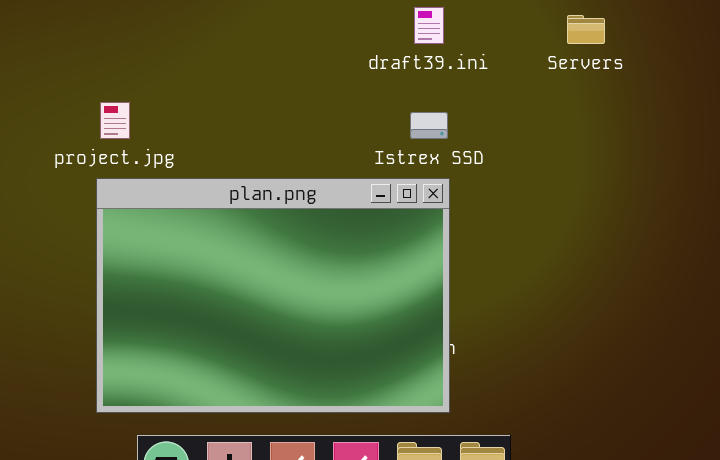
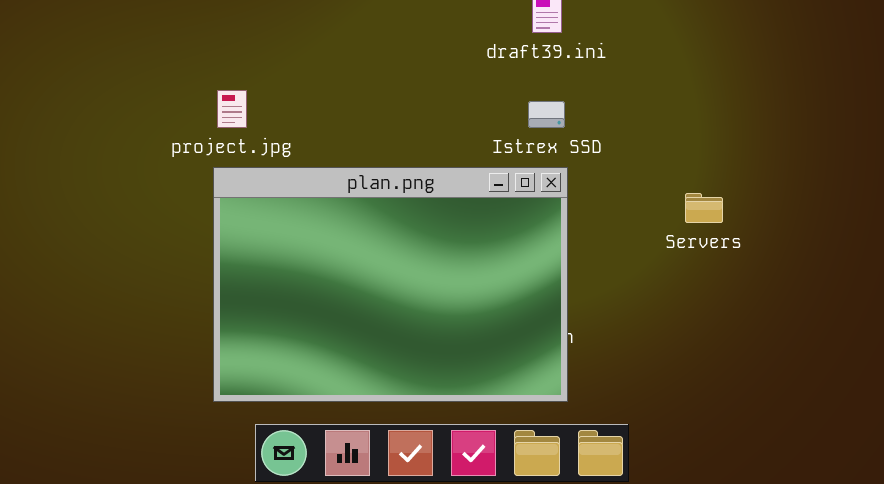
Servers: [567,15,605,44] -> [685,193,723,223], moved

